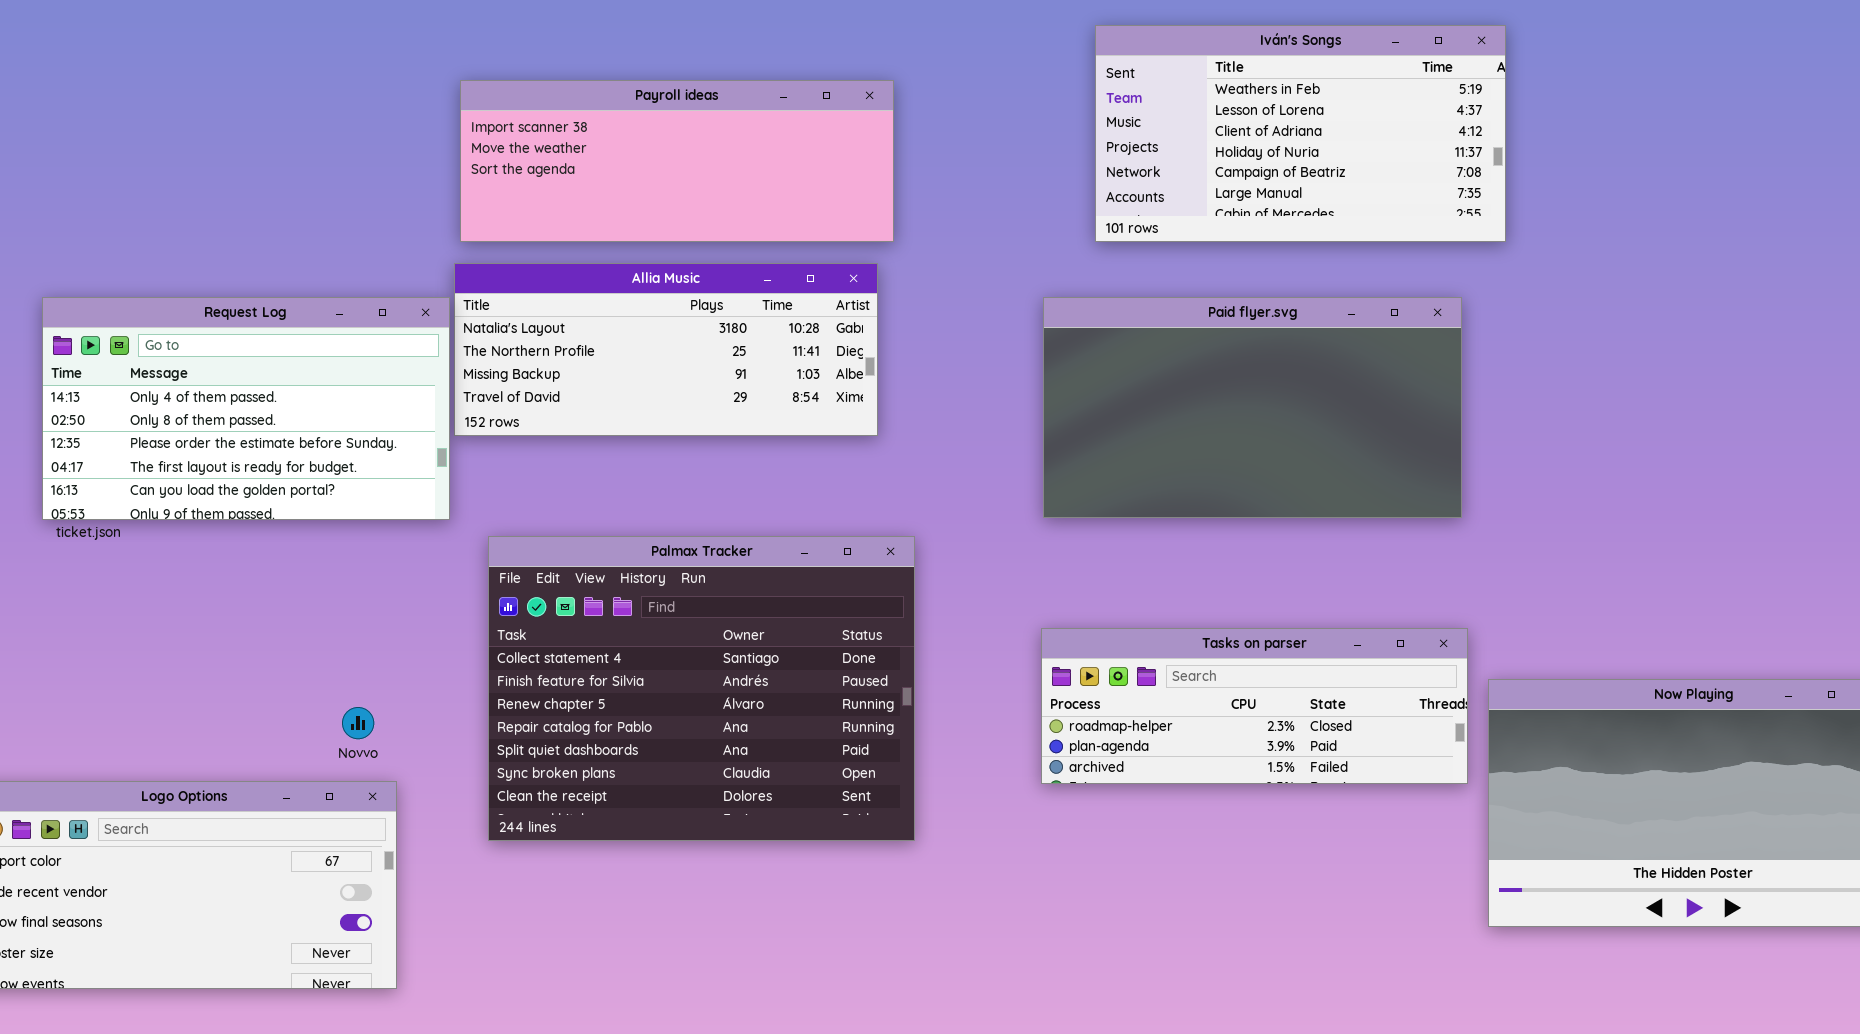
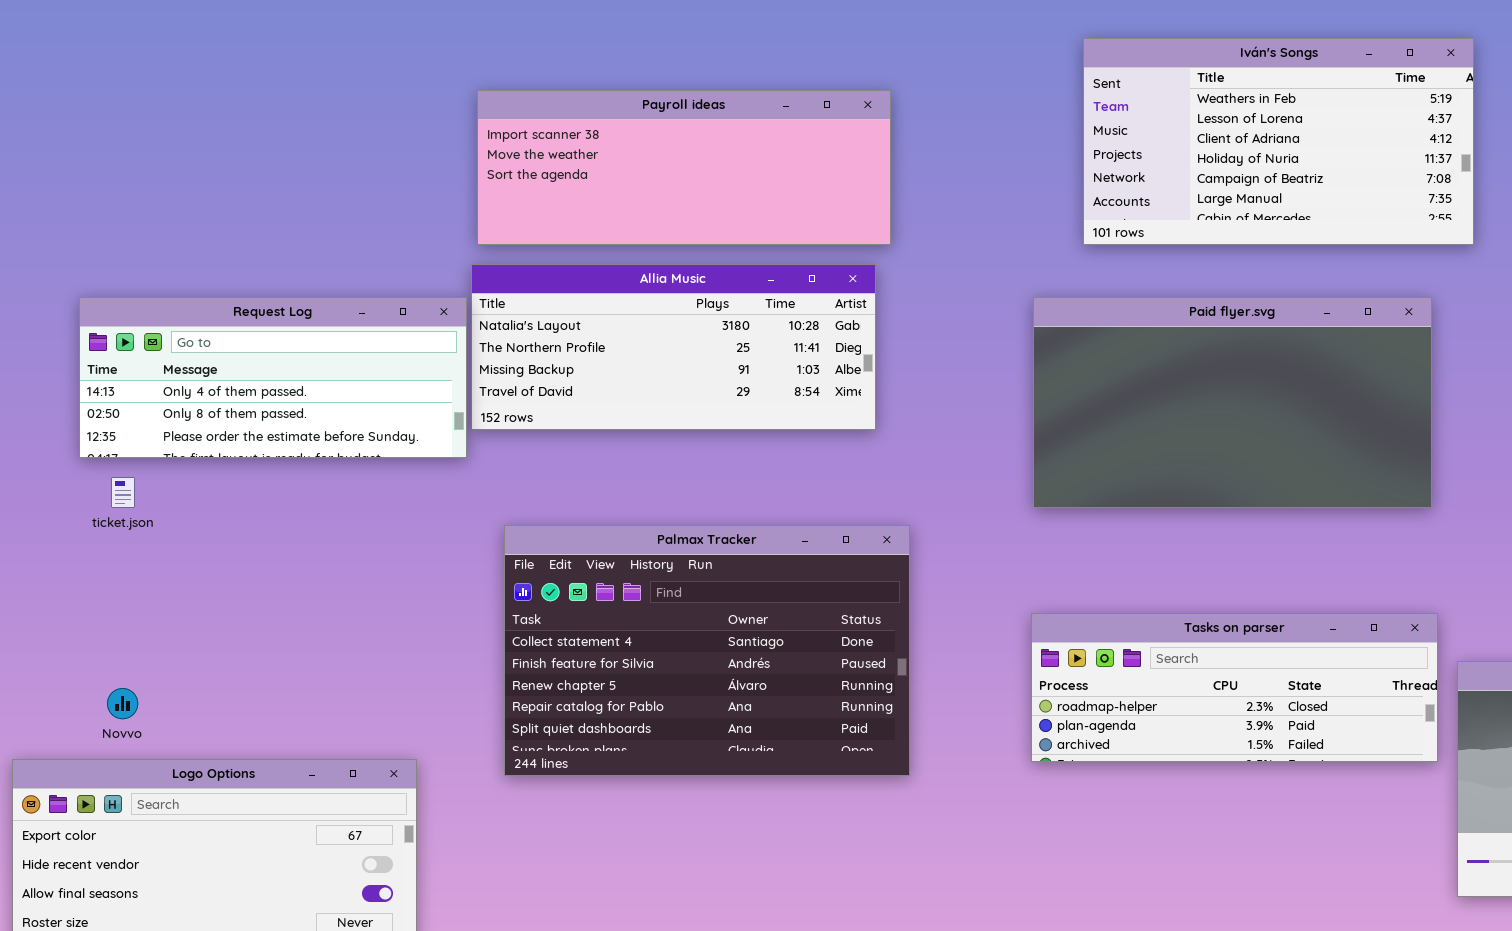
Request Log: [42,297,450,520] -> [79,297,467,458], resized
Palmax Tracker: [488,536,915,841] -> [504,525,910,776], resized
Novvo: [342,707,374,739] -> [107,688,138,719], moved

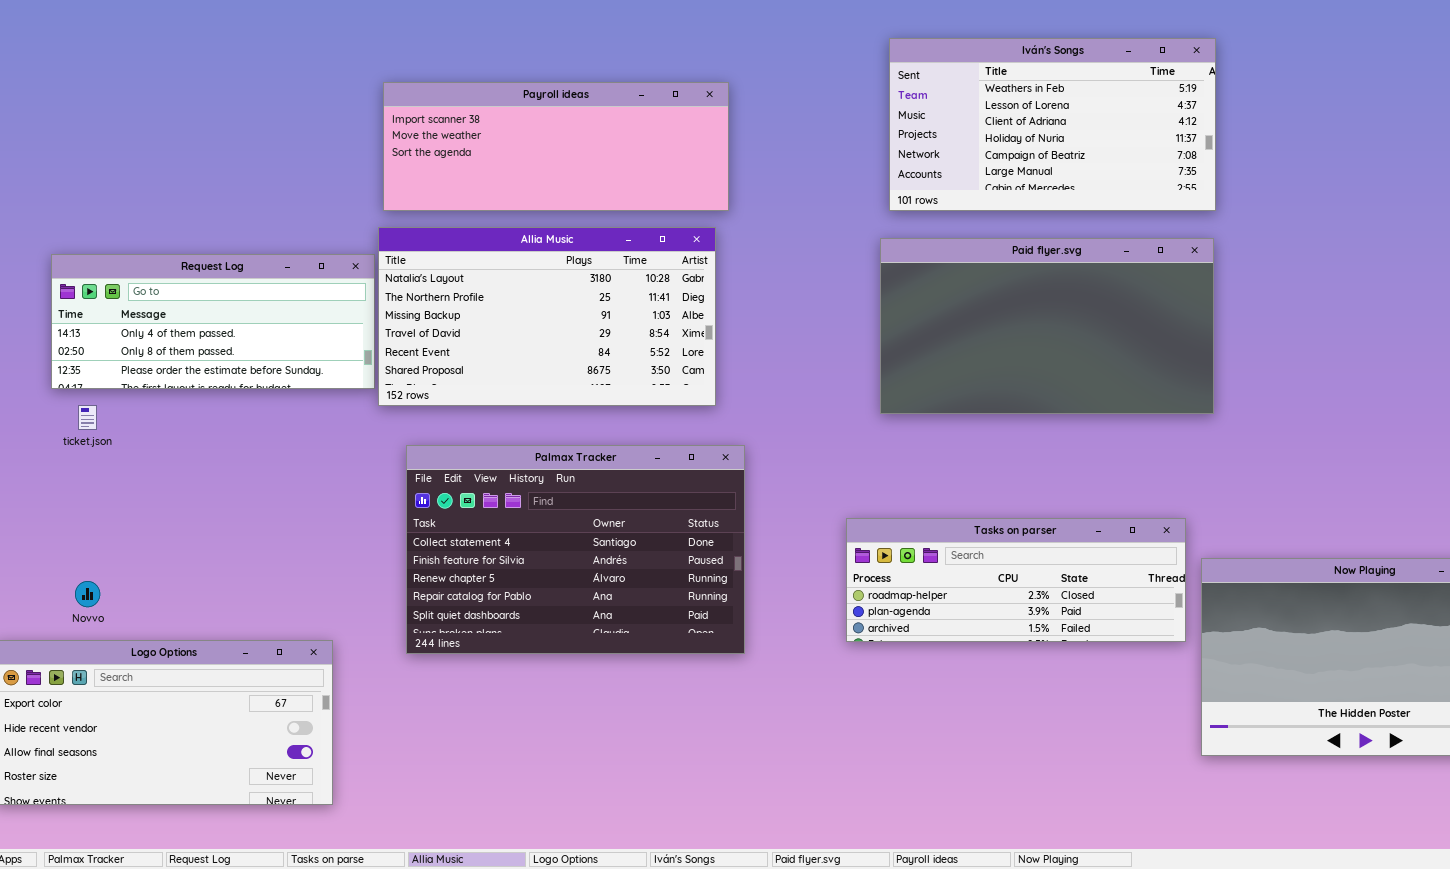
Allia Music: [471,264,876,430] -> [378,227,716,406], resized
Paid flyer.svg: [1033,297,1432,508] -> [880,238,1214,414], moved

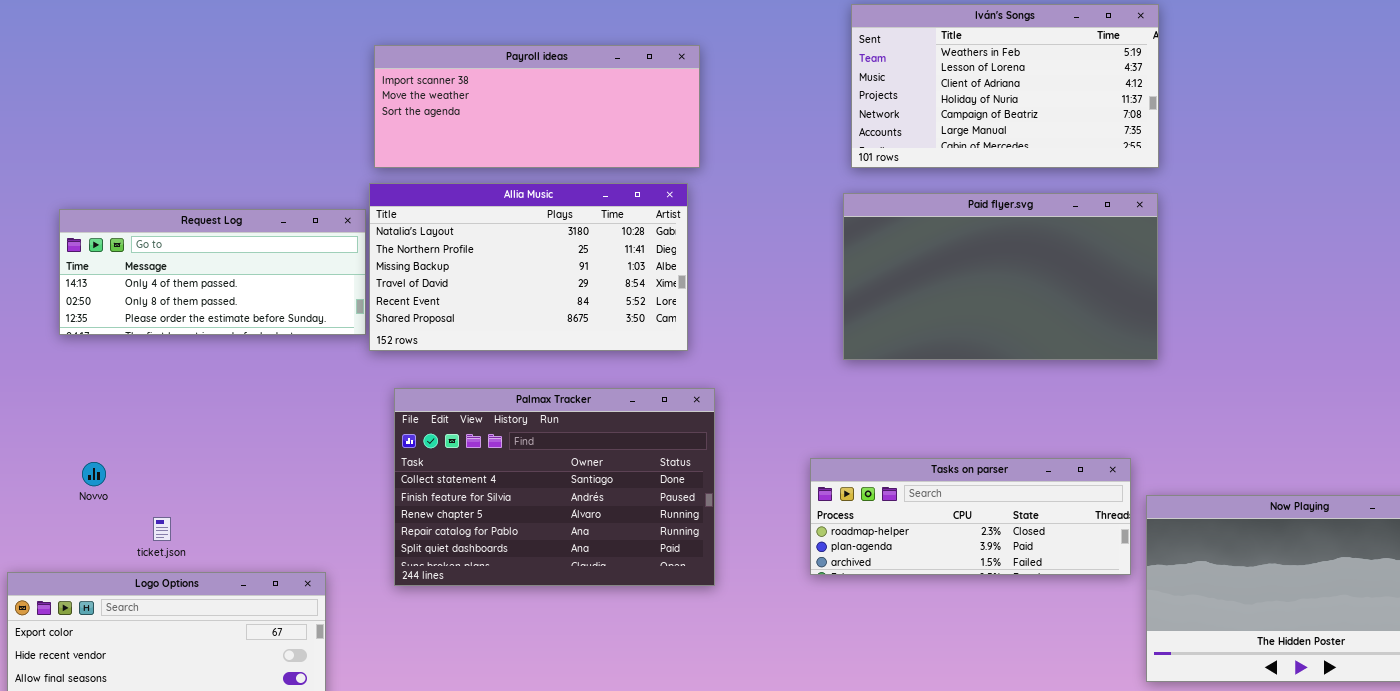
ticket.json: [78,405,97,430] -> [153,517,171,541], moved
Novvo: [75,581,100,607] -> [82,462,106,486], moved

